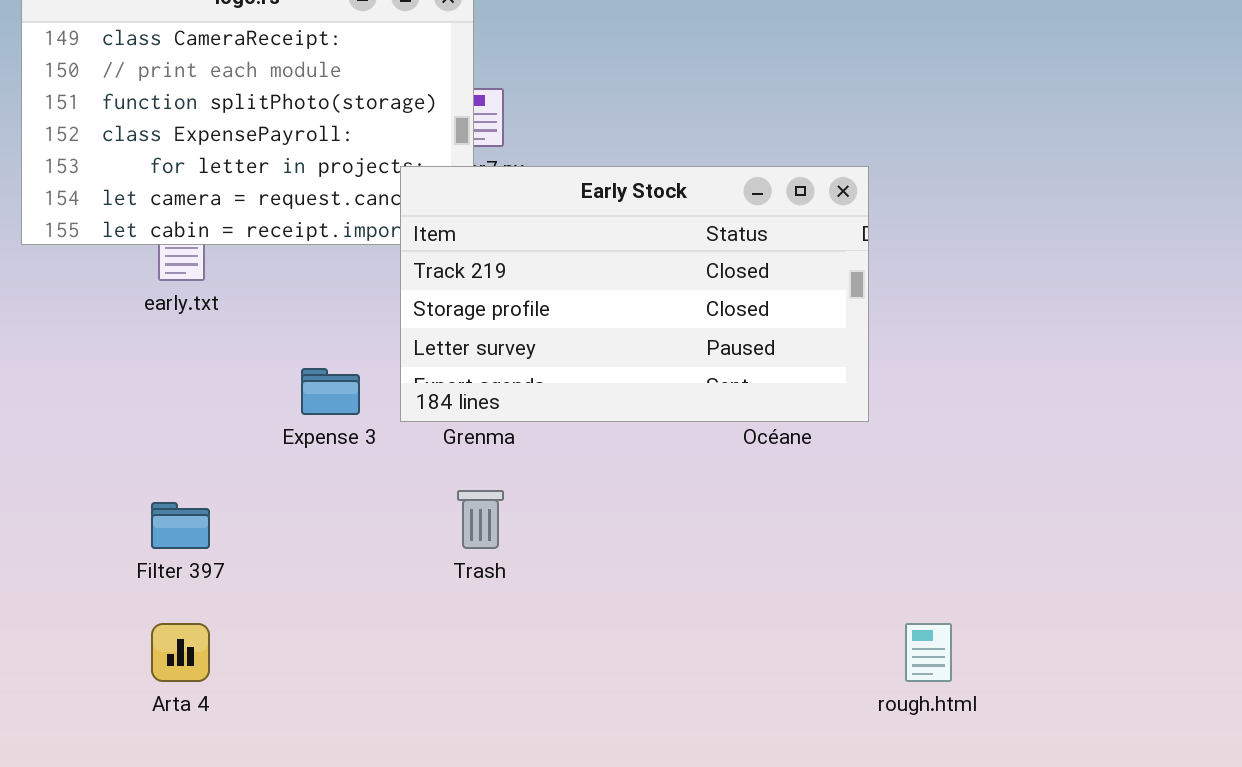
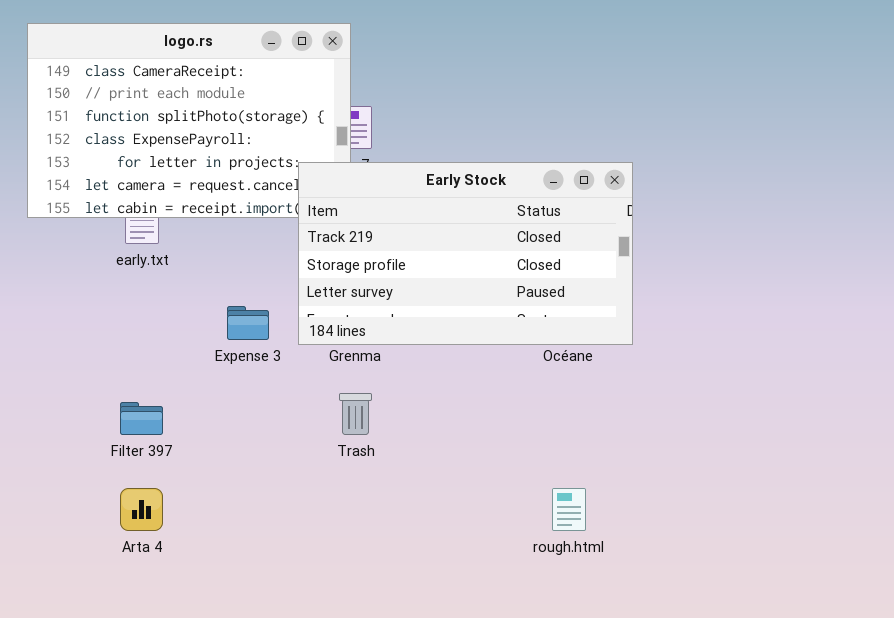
rough.html: [905,623,952,682] -> [552,488,586,531], moved

